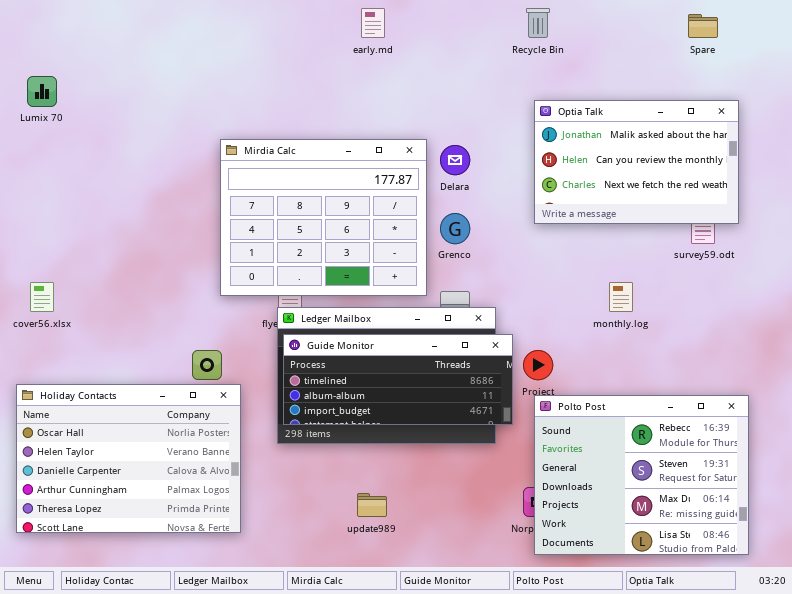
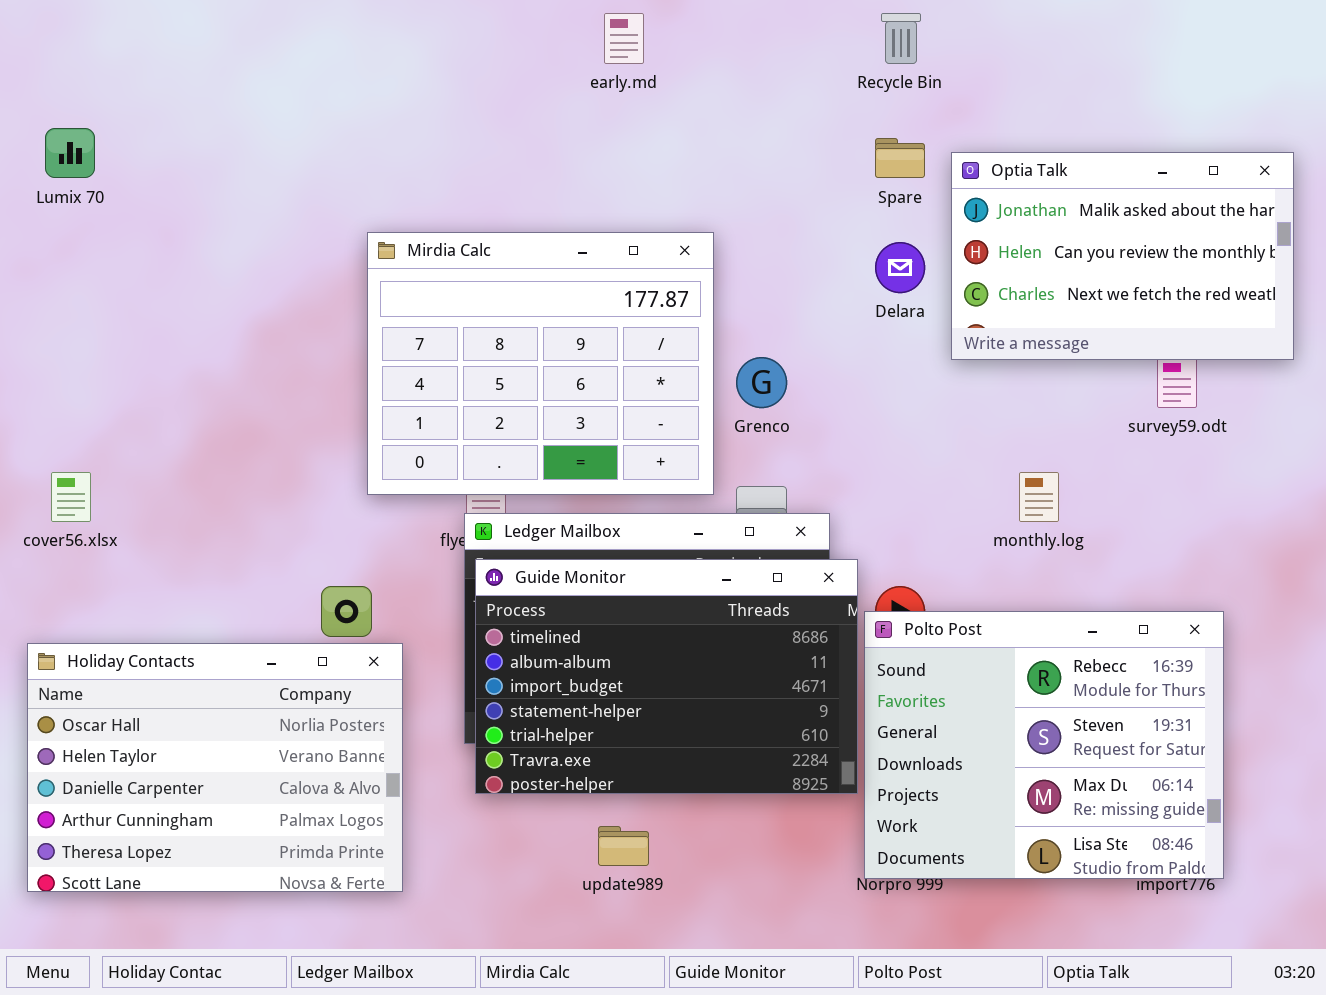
Spare: [688,14,718,38] -> [875,138,925,178], moved
Optia Talk: [534,100,739,224] -> [951,152,1294,360], moved
Delara: [440,145,470,175] -> [875,242,925,293], moved
Guide Monitor: [283,334,513,425] -> [475,559,858,794], resized
Polto Post: [534,395,749,555] -> [864,611,1224,879], moved

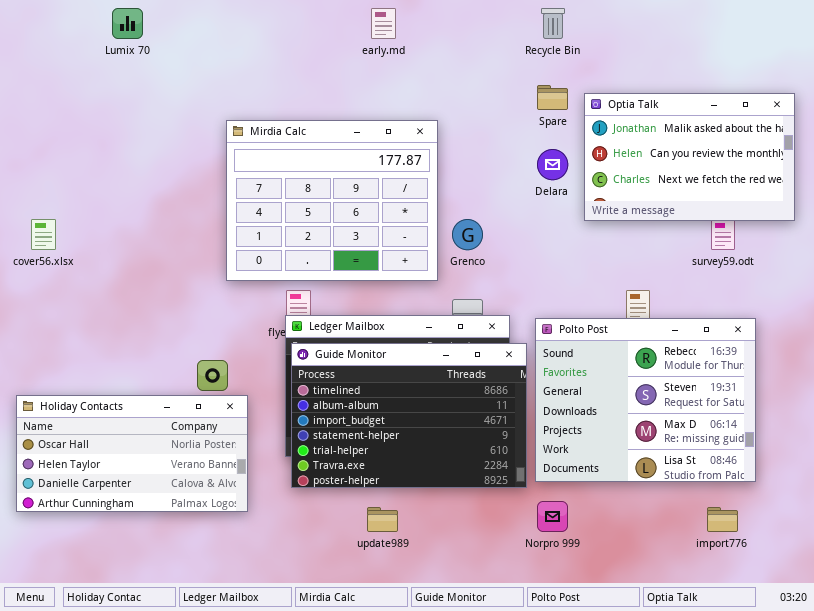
Lumix 70: [45,128,95,178] -> [112,8,143,39], moved
Mirdia Calc: [367,232,714,495] -> [226,120,438,281], moved
cover56.xlsx: [51,472,91,522] -> [31,219,56,250], moved
Polto Post: [864,611,1224,879] -> [535,318,756,482], moved
Holiday Contacts: [27,643,403,892] -> [16,395,248,512], resized

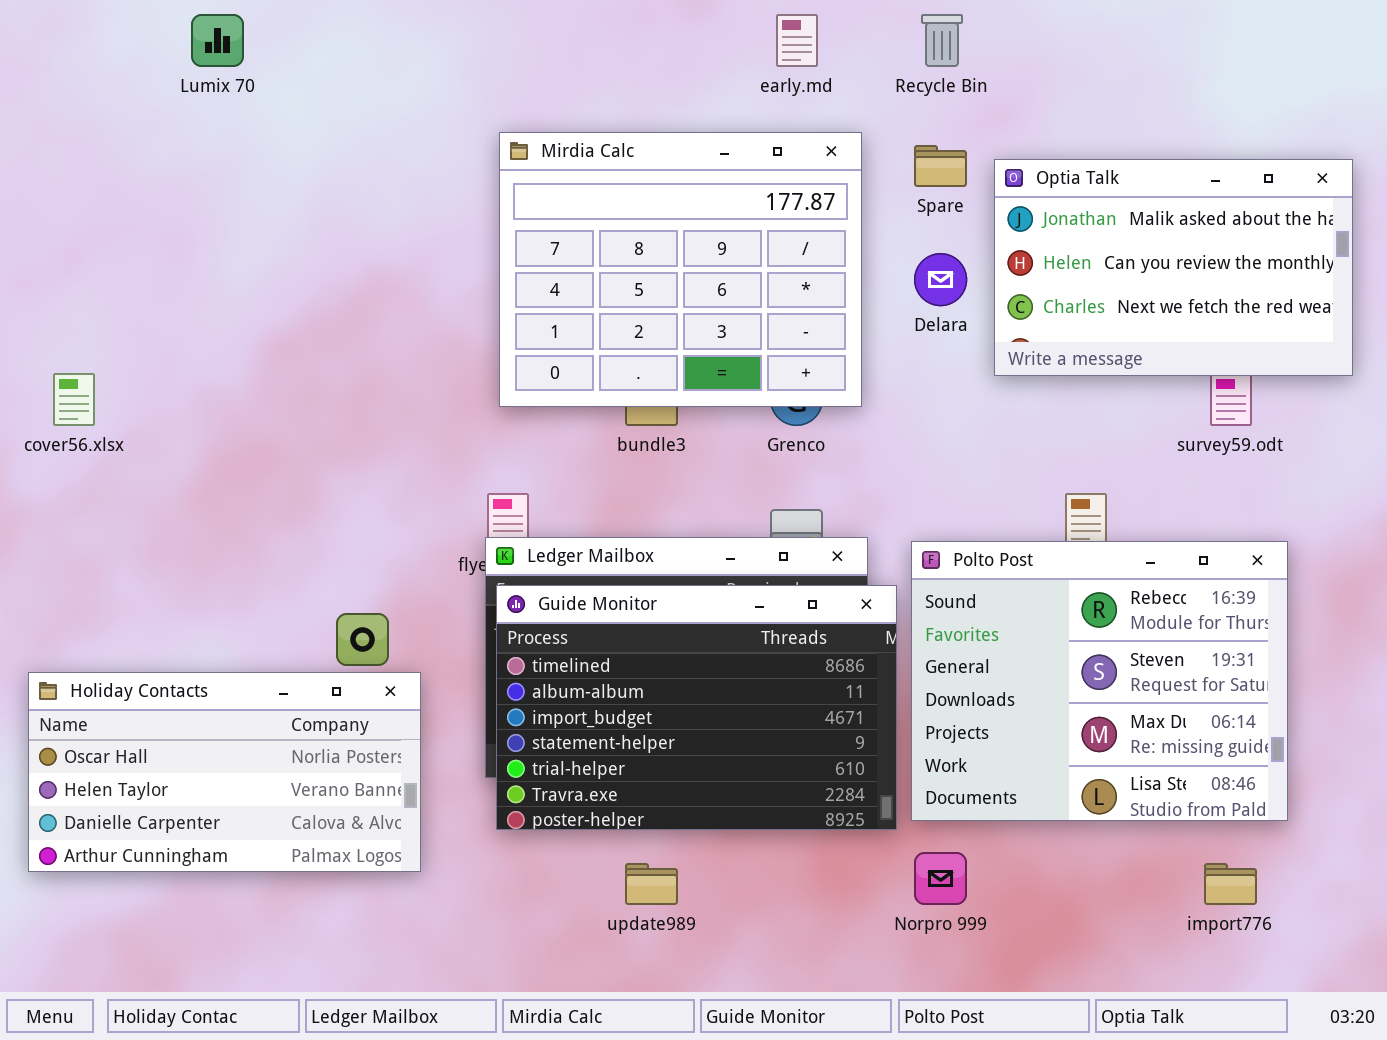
early.md: [371,8,396,39] -> [776,14,818,67], moved
Mirdia Calc: [226,120,438,281] -> [499,132,862,407], moved

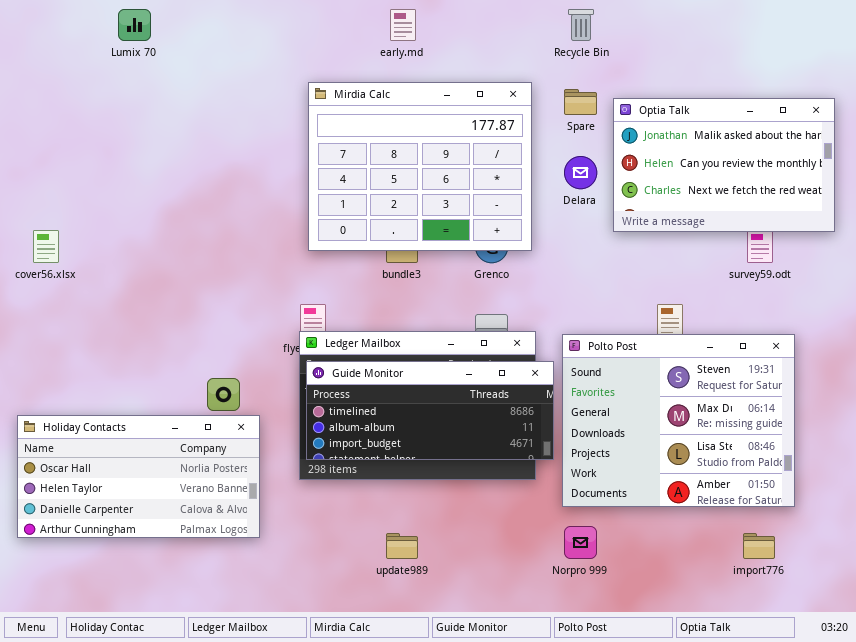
early.md: [776,14,818,67] -> [390,9,416,41], moved
Polto Post: [911,541,1288,821] -> [562,334,795,507], scrolled down 1 row
Guide Monitor: [496,585,897,830] -> [306,361,554,460], resized

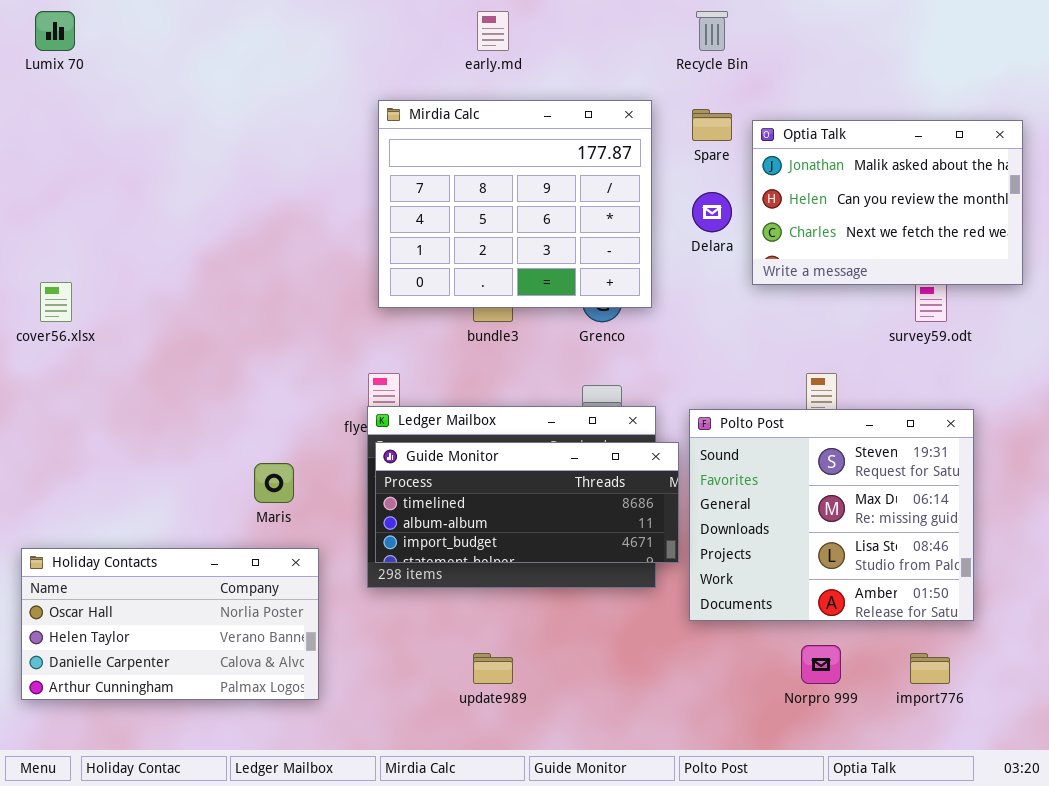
Lumix 70: [118,9,151,41] -> [35,11,75,51], moved
Holiday Contacts: [17,415,260,538] -> [21,548,319,700], moved
Norpro 999: [564,526,597,559] -> [801,645,841,684], moved

